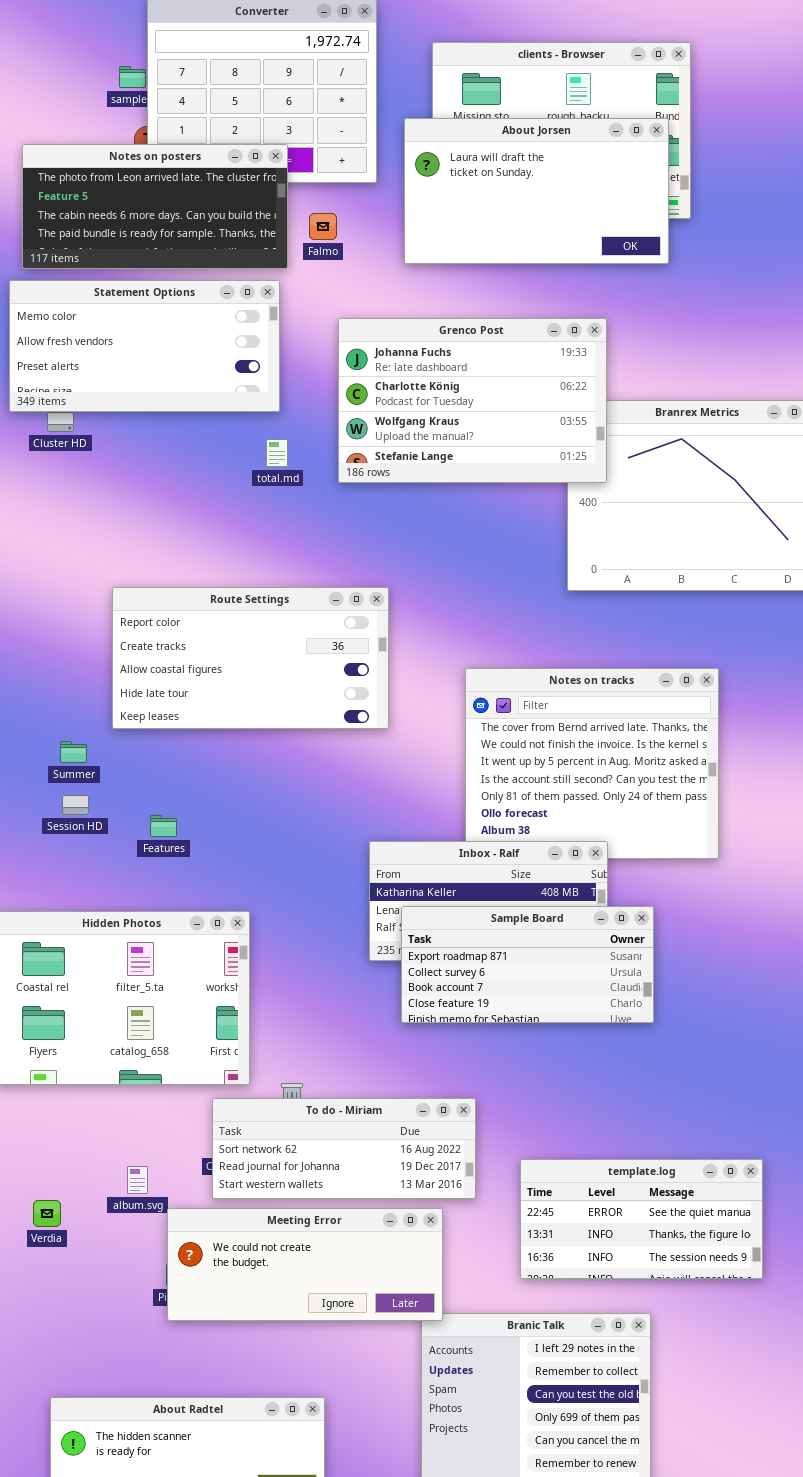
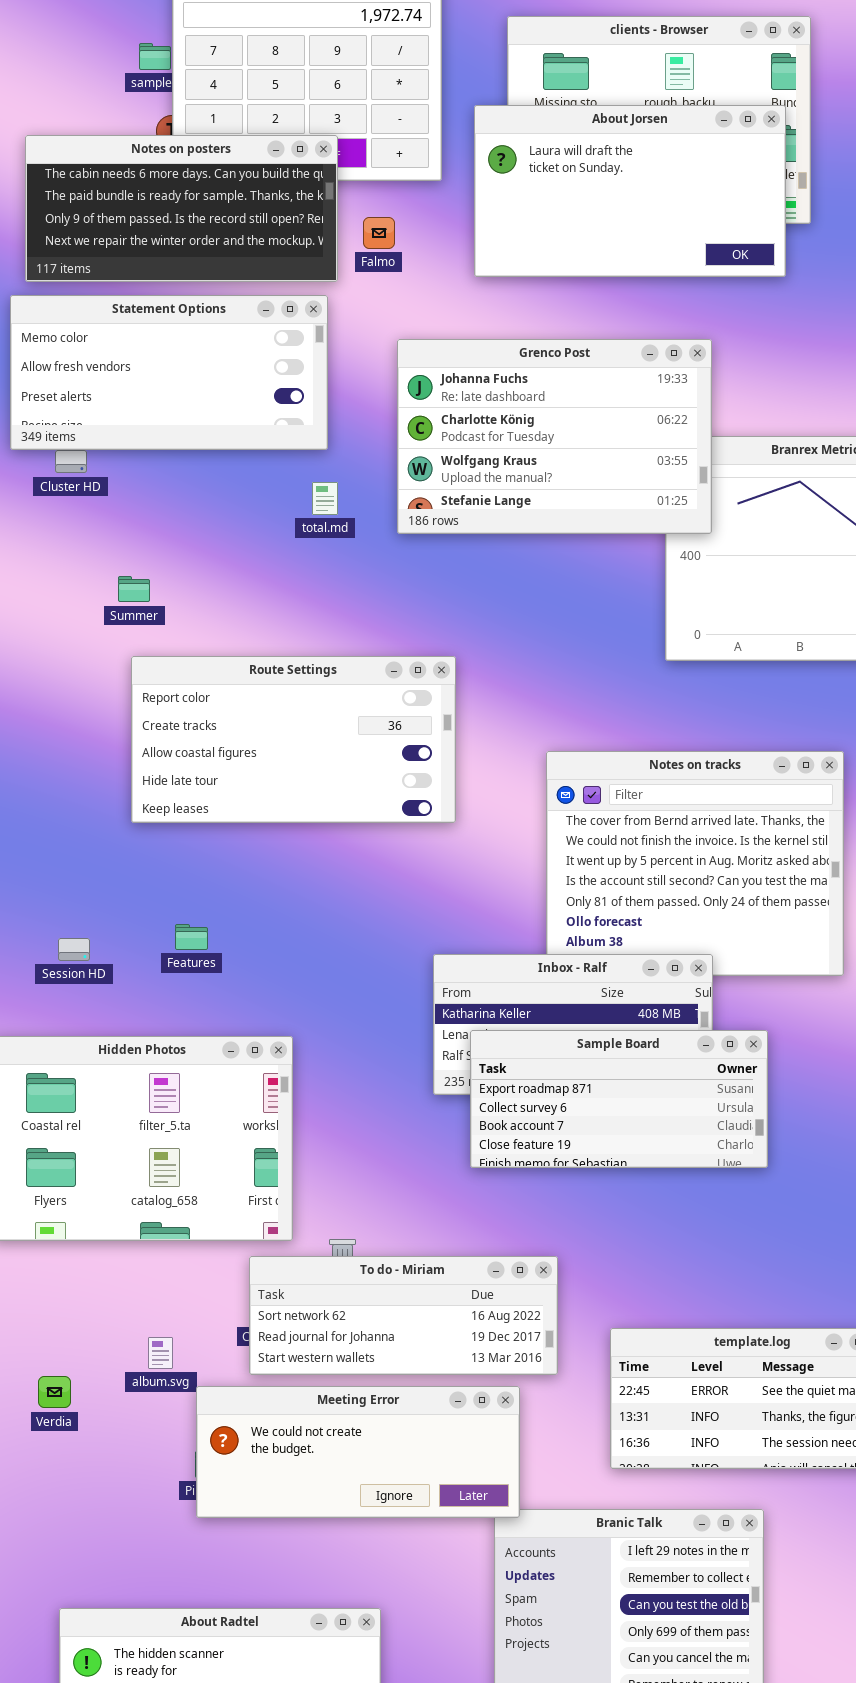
Notes on posters: [22,144,288,269] -> [25,135,338,282], scrolled down 2 rows
Summer: [60,741,87,763] -> [118,576,150,602], moved
Session HD: [62,795,89,815] -> [58,938,90,961], moved

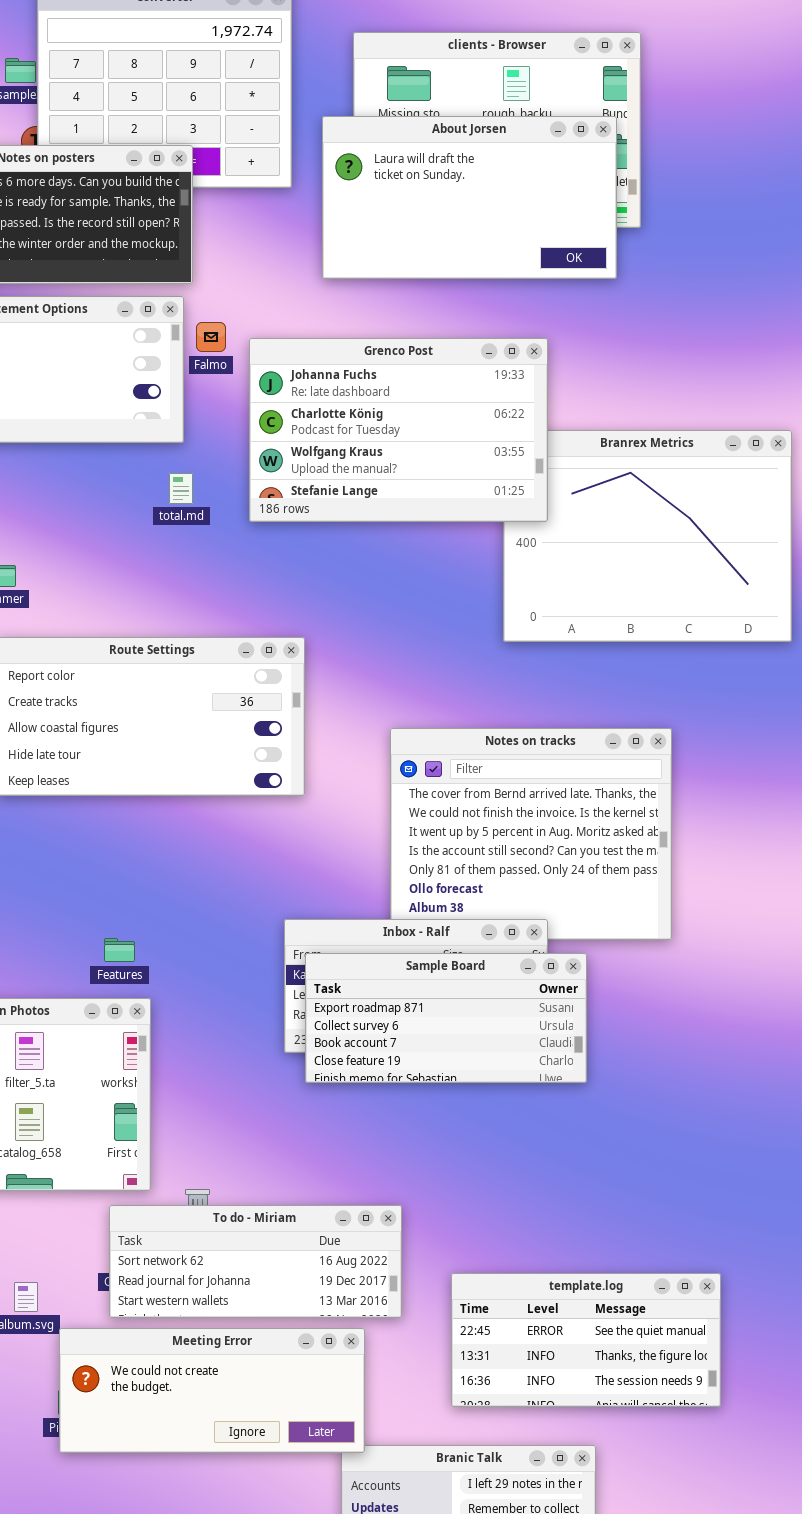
Falmo: [363,217,395,249] -> [196,322,226,352], moved
Features: [175,924,208,950] -> [104,938,135,962], moved
Sample Board: [470,1030,768,1168] -> [305,953,587,1083], moved

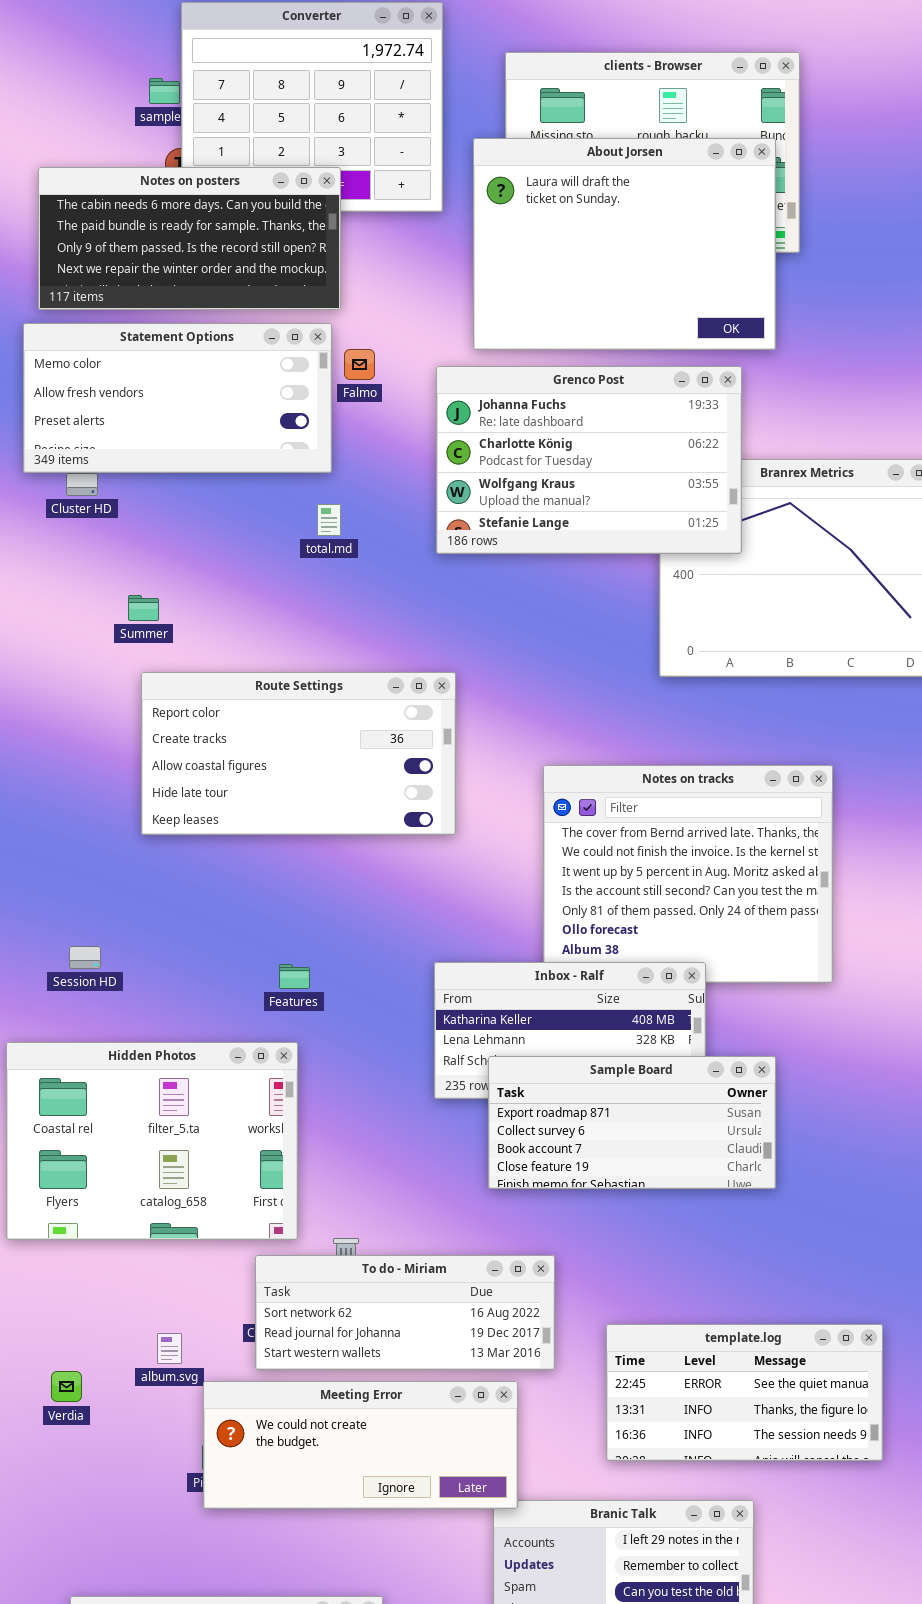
About Jorsen: [322,116,617,279] -> [473,138,776,350], resized
Grenco Post: [249,338,548,522] -> [436,366,742,554], moved
Features: [104,938,135,962] -> [279,964,310,989], moved
Sample Board: [305,953,587,1083] -> [488,1056,776,1189], moved

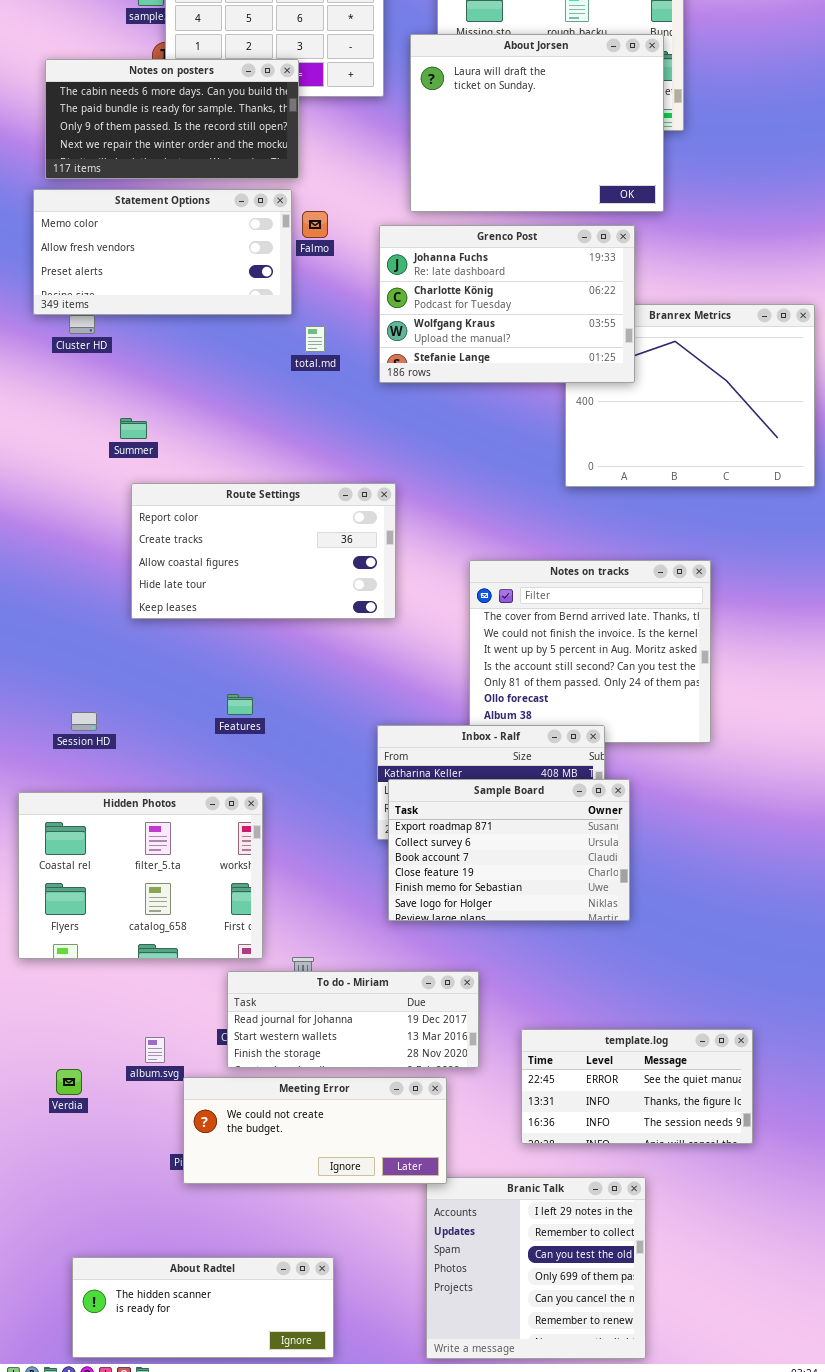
total.md: [317,504,341,536] -> [305,326,325,352], moved
Features: [279,964,310,989] -> [227,694,253,715], moved
Sample Board: [488,1056,776,1189] -> [388,779,630,921], moved, resized
To do - Miriam: [255,1255,555,1370] -> [227,971,479,1068], scrolled down 1 row

